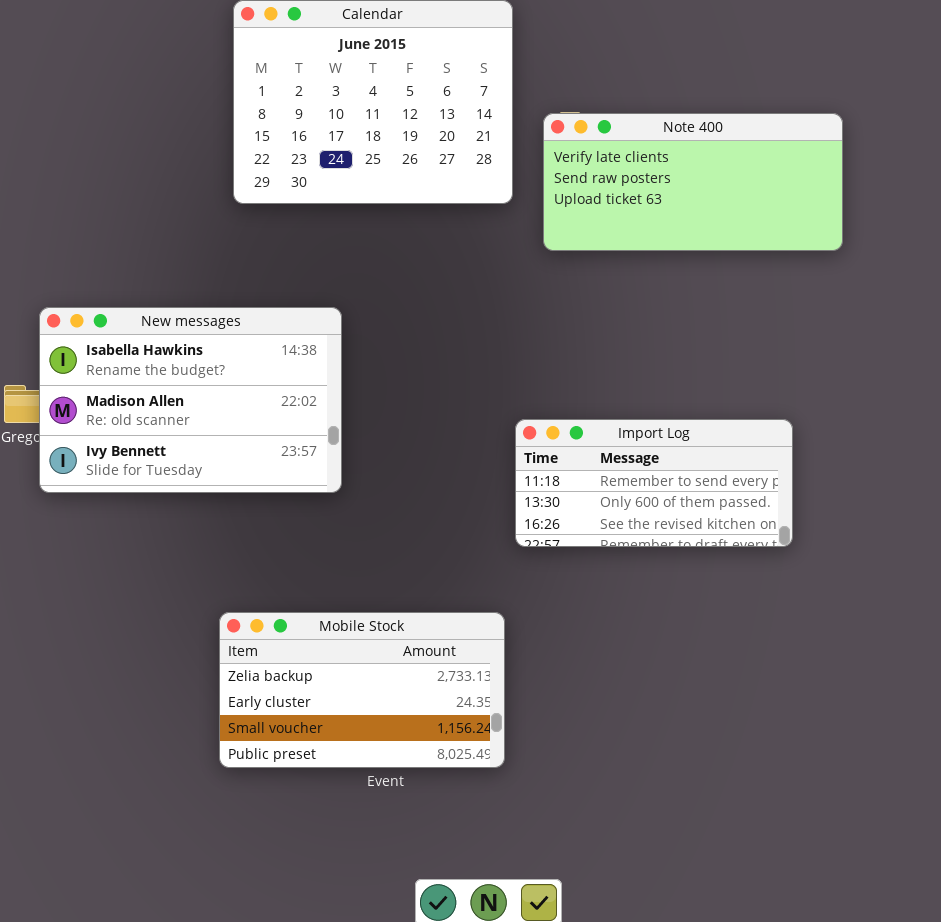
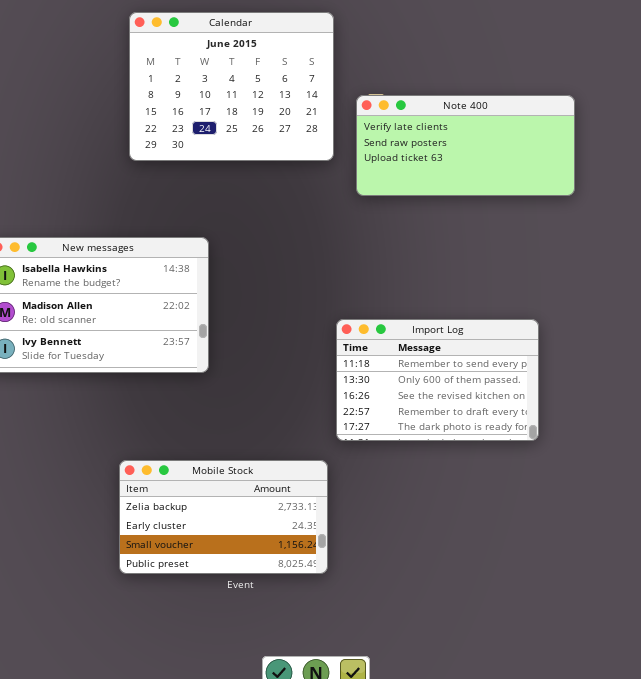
Import Log: [515,419,793,547] -> [336,319,539,441], resized

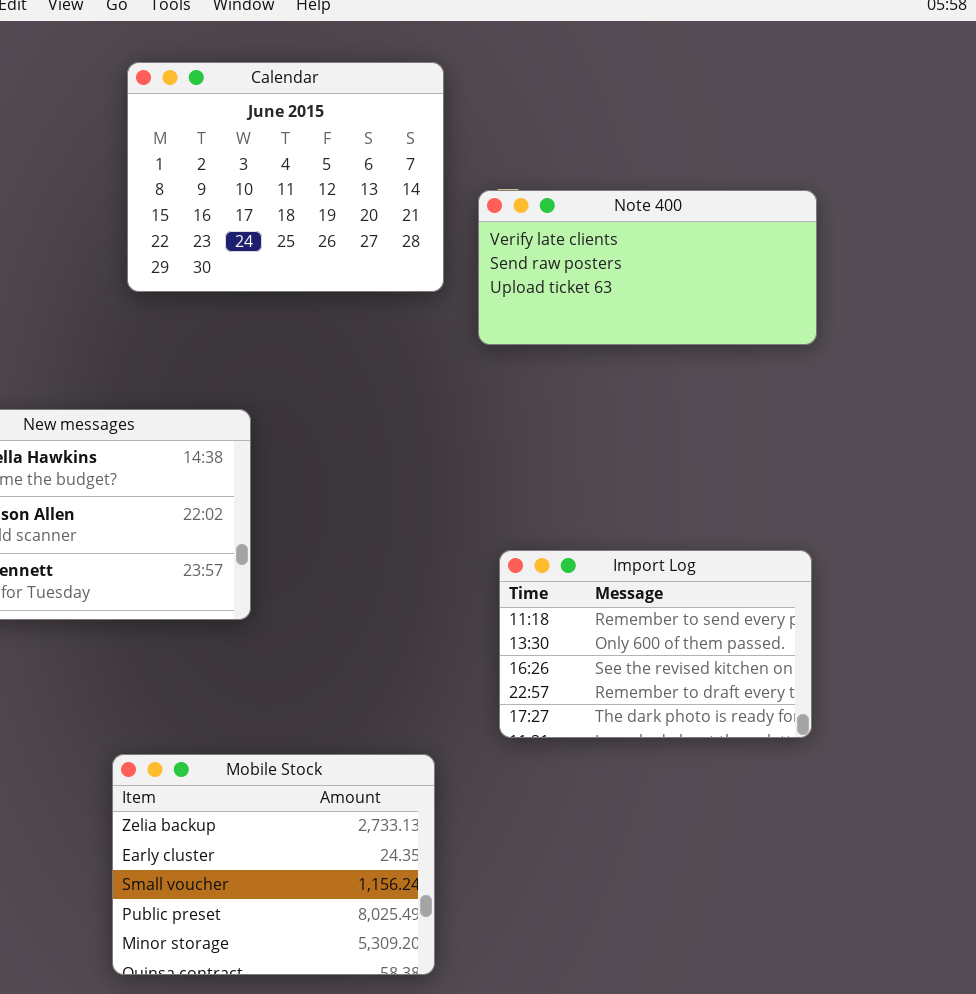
Import Log: [336,319,539,441] -> [499,550,812,738], moved
Mobile Stock: [119,460,328,574] -> [112,754,435,975], resized

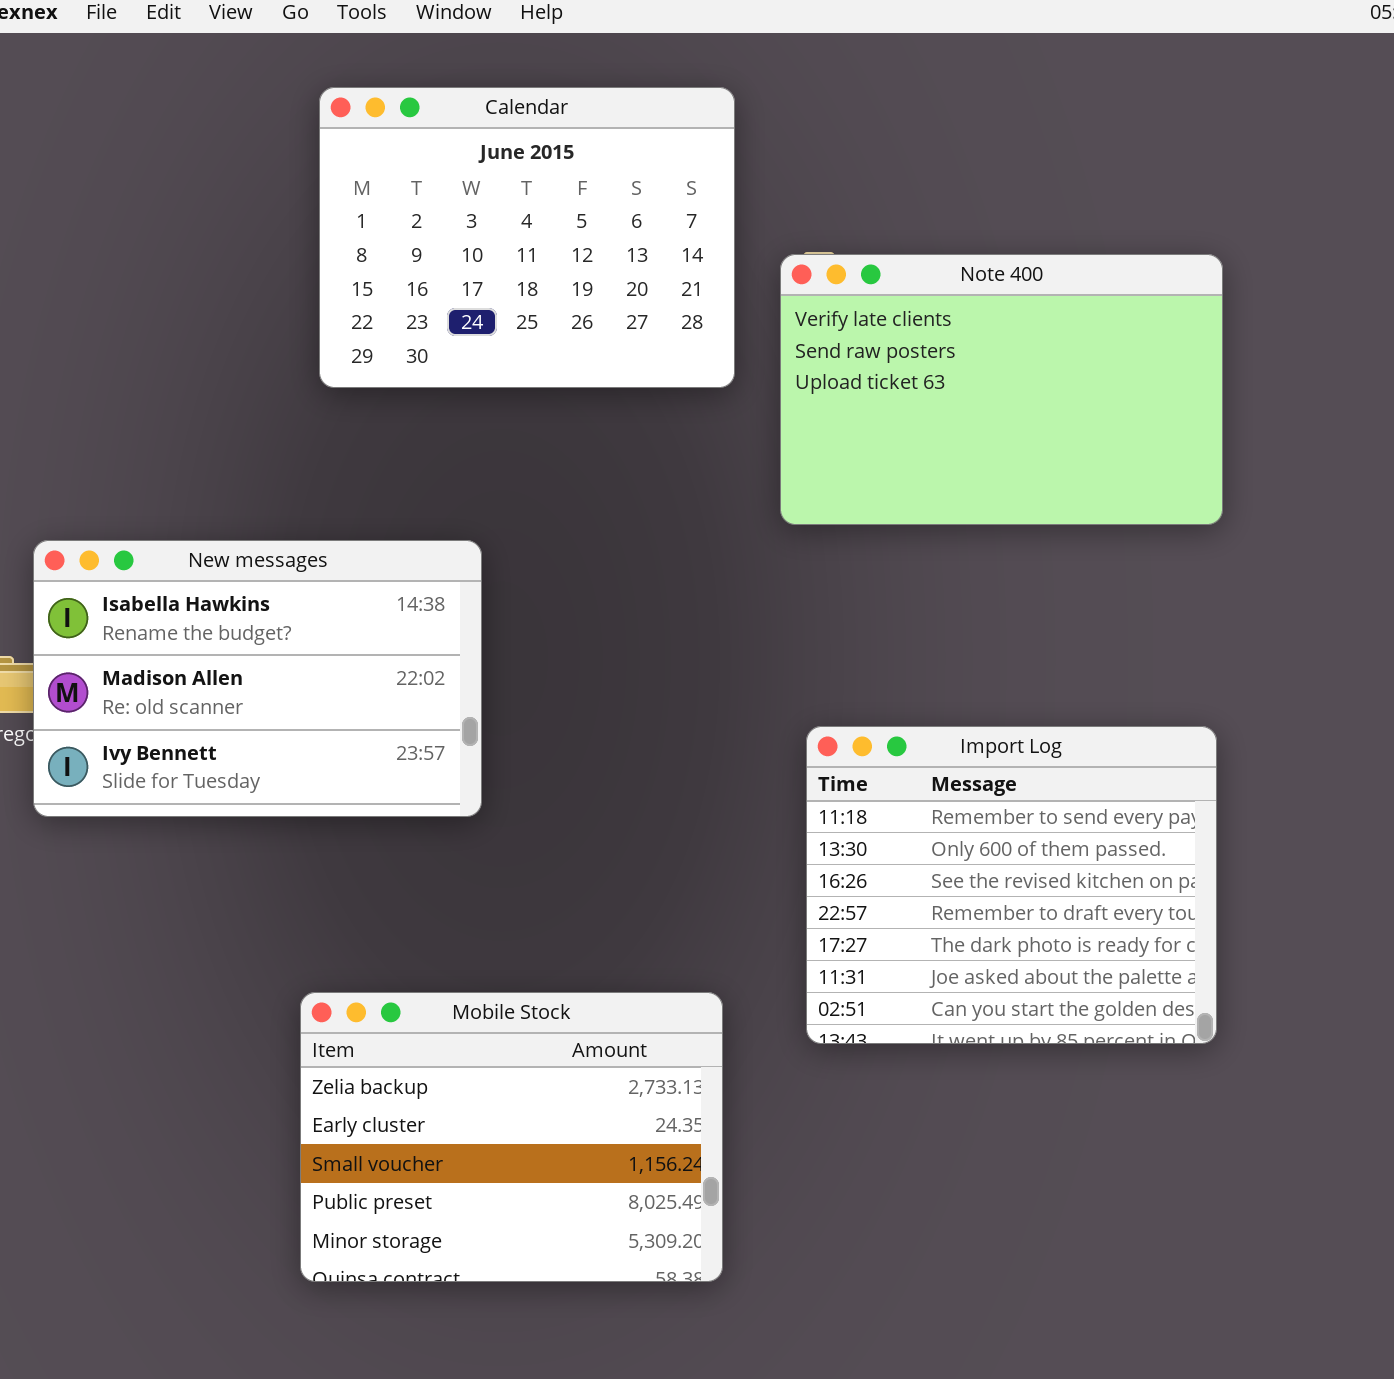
Note 400: [478,190,817,345] -> [780,254,1223,525], resized
Import Log: [499,550,812,738] -> [806,726,1217,1044], resized

